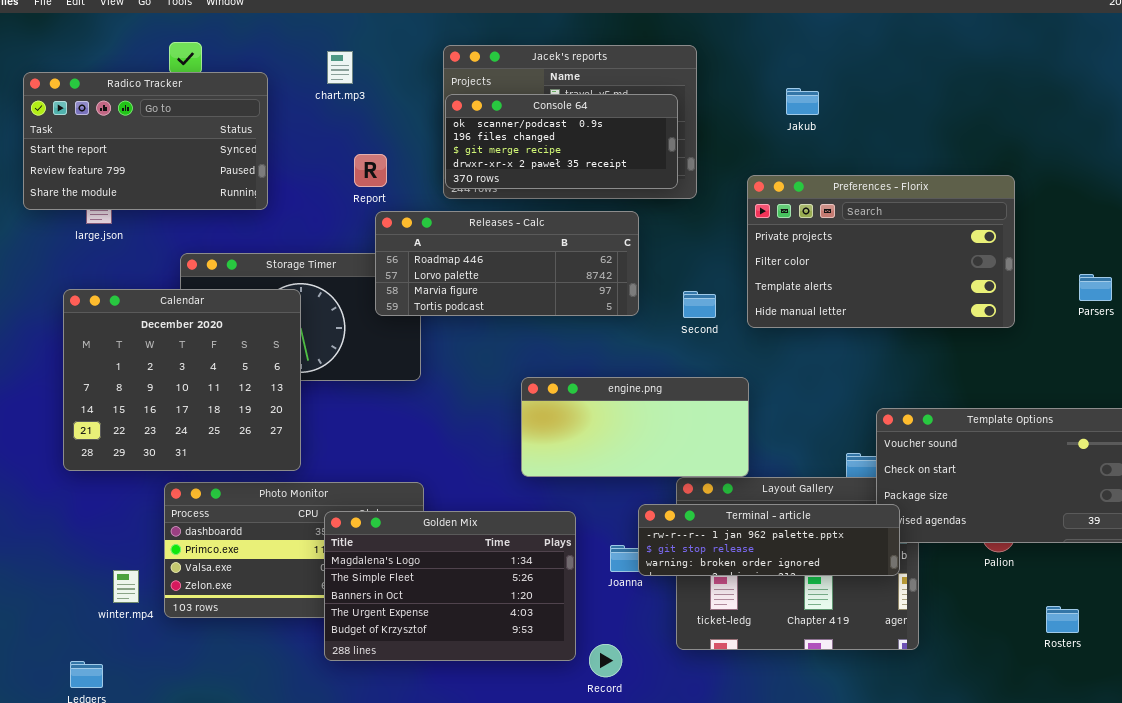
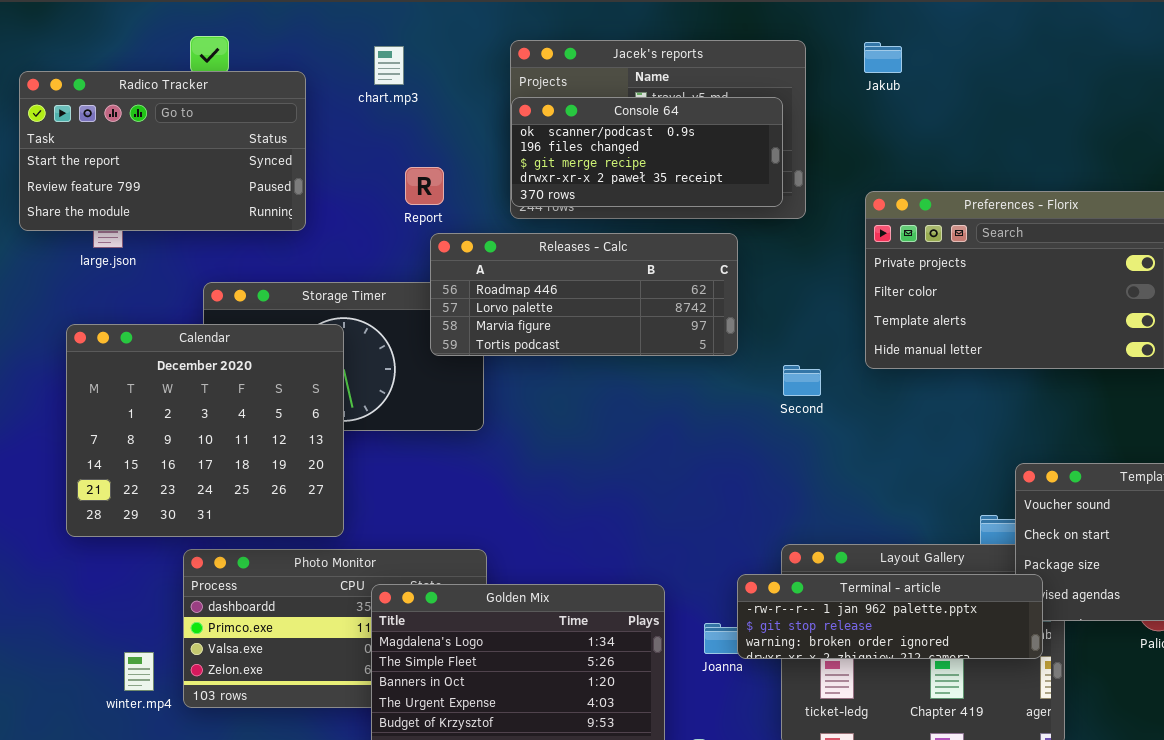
Jakub: [786,88,819,115] -> [864,42,902,73], moved
Second: [683,291,716,318] -> [783,365,821,396], moved
engine.png: [521,377,749,477] -> none, closed

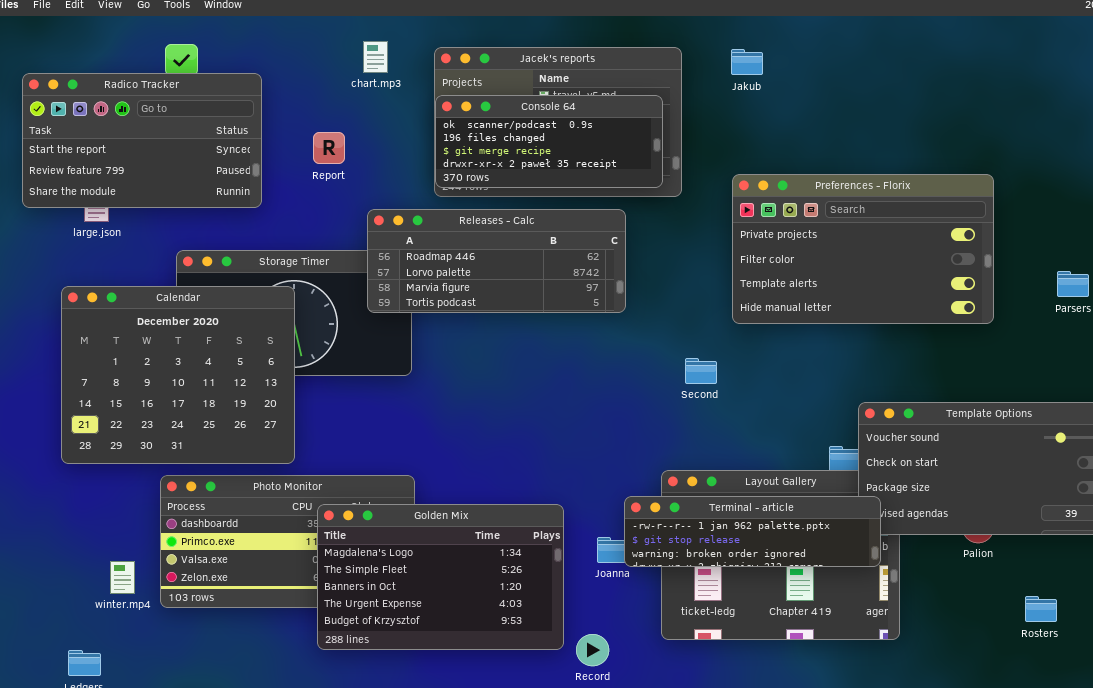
chart.mp3: [374,46,404,85] -> [363,41,388,73], moved
Report: [405,167,444,205] -> [313,132,345,164], moved
Second: [783,365,821,396] -> [685,358,717,384], moved

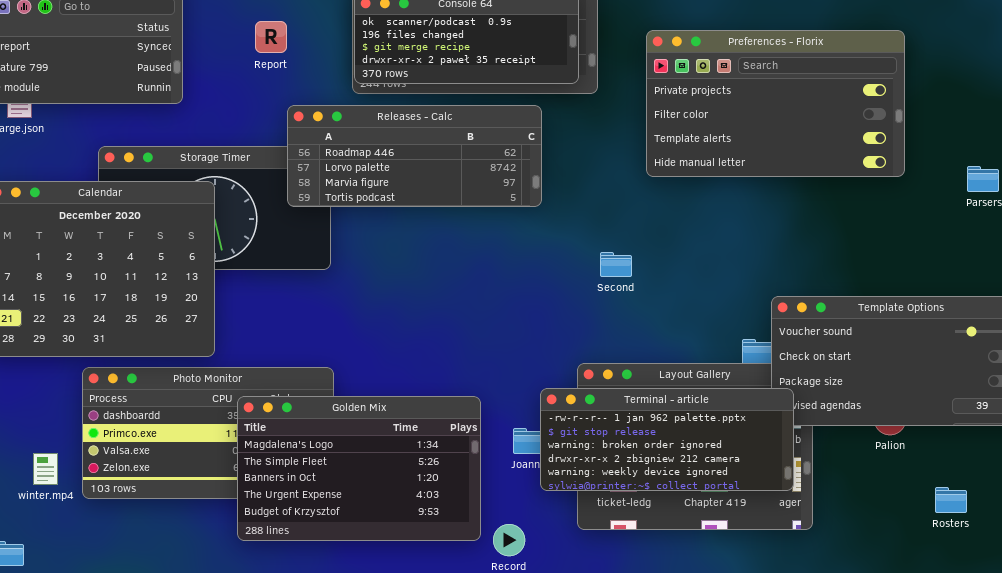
Report: [313,132,345,164] -> [255,21,287,53], moved
Preferences - Florix: [732,174,994,324] -> [646,30,905,177], moved
Terminal - article: [624,496,881,567] -> [540,388,794,491], resized

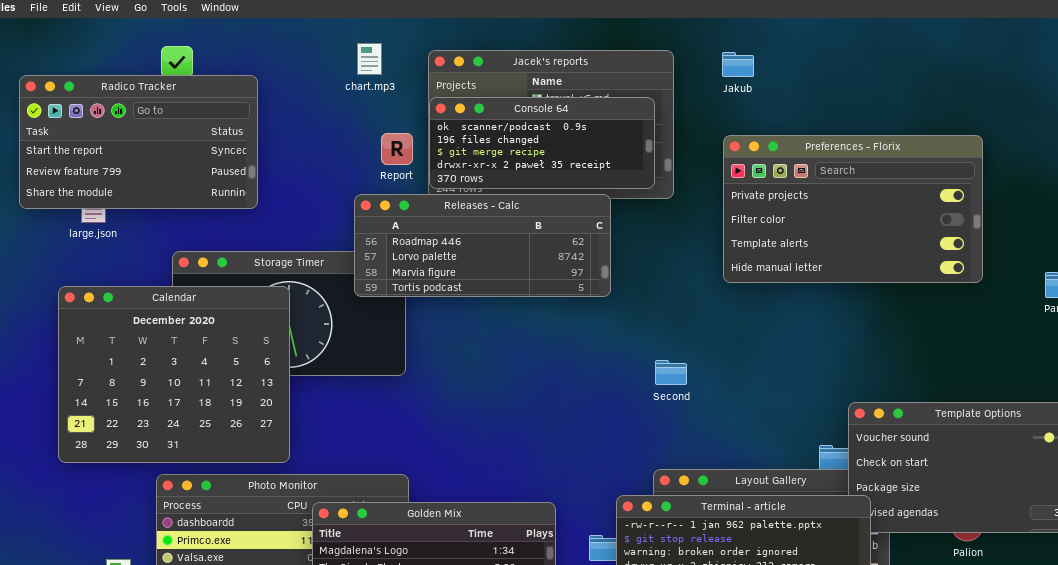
Report: [255,21,287,53] -> [381,133,413,165], moved
Releases - Calc: [287,105,542,207] -> [354,194,611,297], moved
Second: [600,252,632,277] -> [655,360,687,385], moved

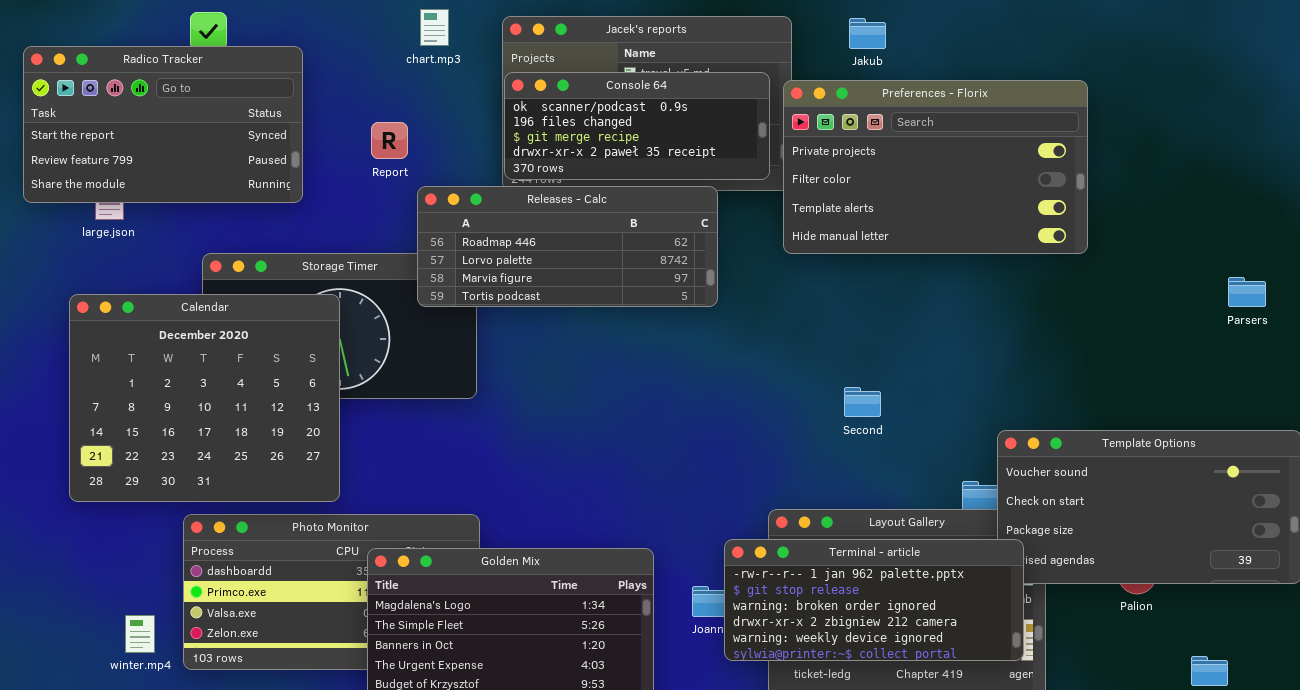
Report: [381,133,413,165] -> [371,122,408,159], moved
Preferences - Florix: [723,135,983,283] -> [783,80,1088,254], moved
Second: [655,360,687,385] -> [844,387,881,417], moved

